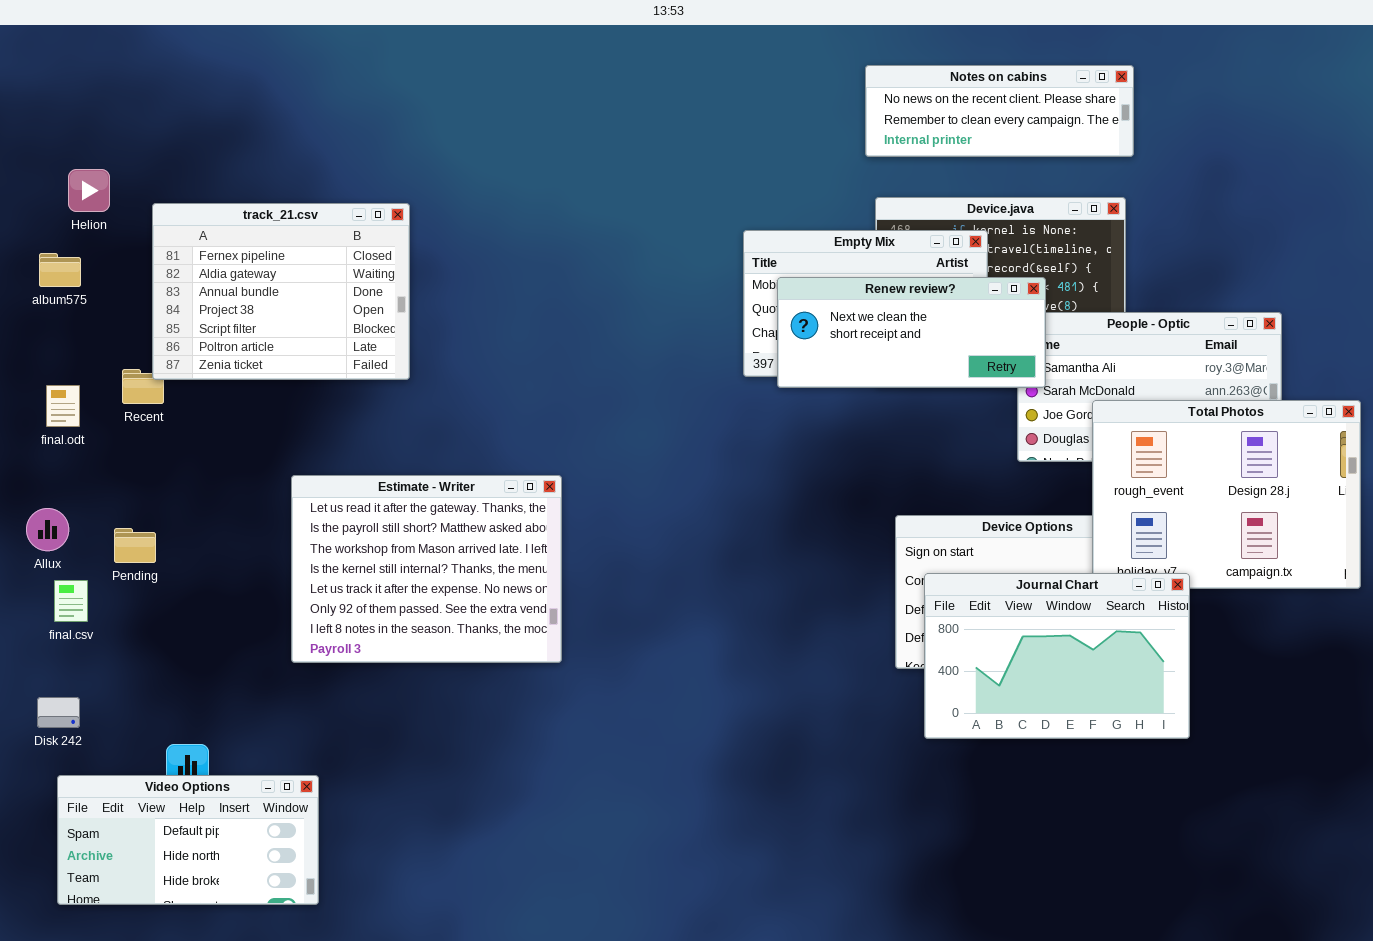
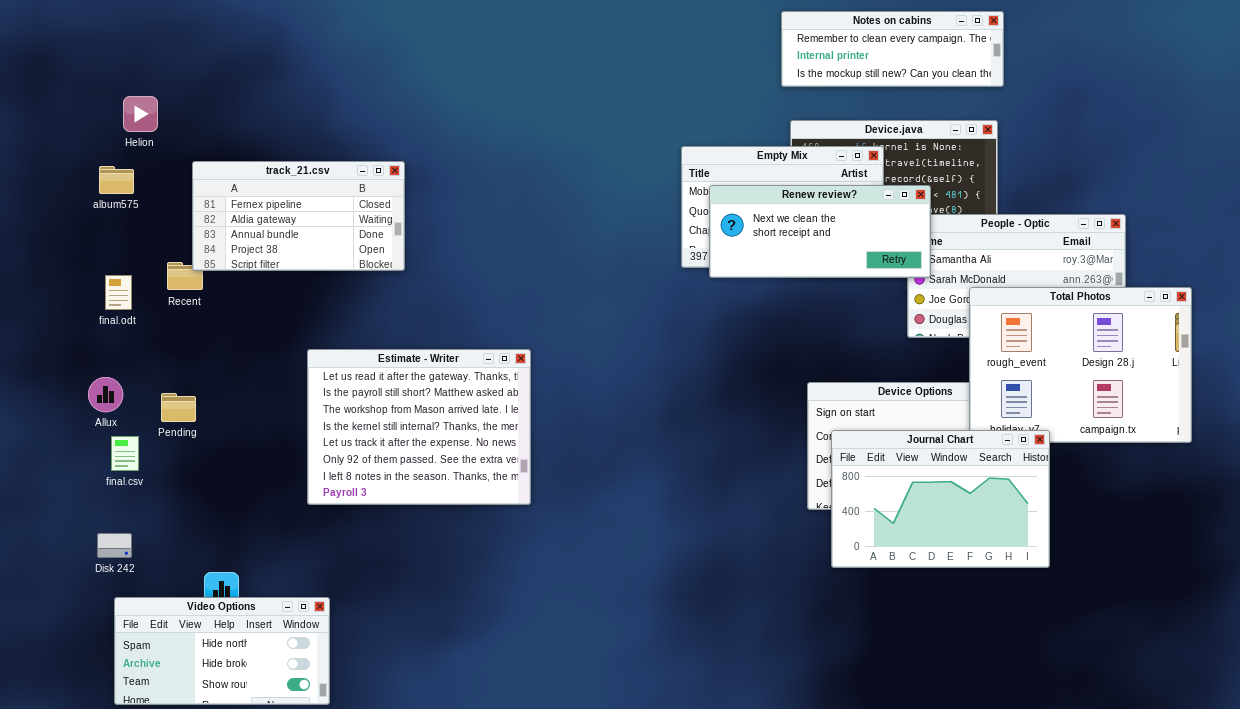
Notes on cabins: [865,65,1134,157] -> [781,11,1004,87], scrolled down 1 row
track_21.csv: [152,203,410,380] -> [192,161,405,271], resized
Video Options: [57,775,319,905] -> [114,597,330,705], scrolled down 1 row

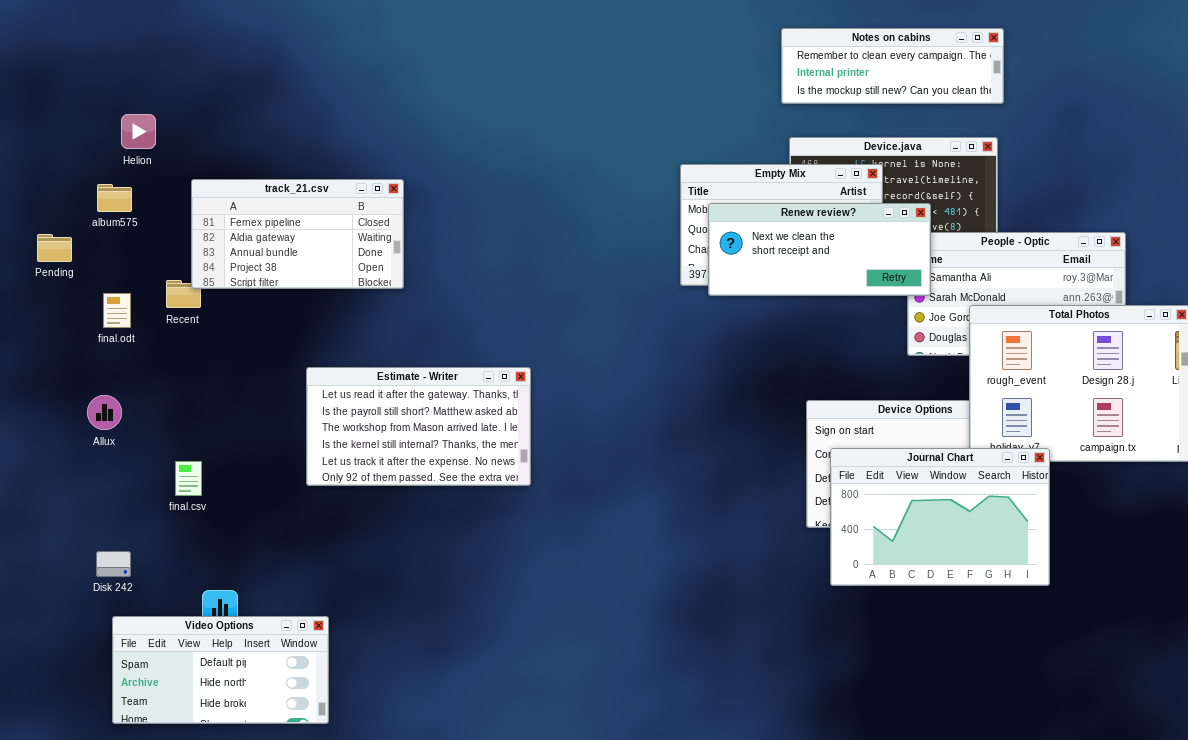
Estimate - Writer: [307,349,531,505] -> [306,367,531,486], resized
Pending: [161,393,196,422] -> [37,234,72,262], moved
final.csv: [111,436,139,471] -> [175,461,202,496], moved
Video Options: [114,597,330,705] -> [112,616,329,724], scrolled up 1 row

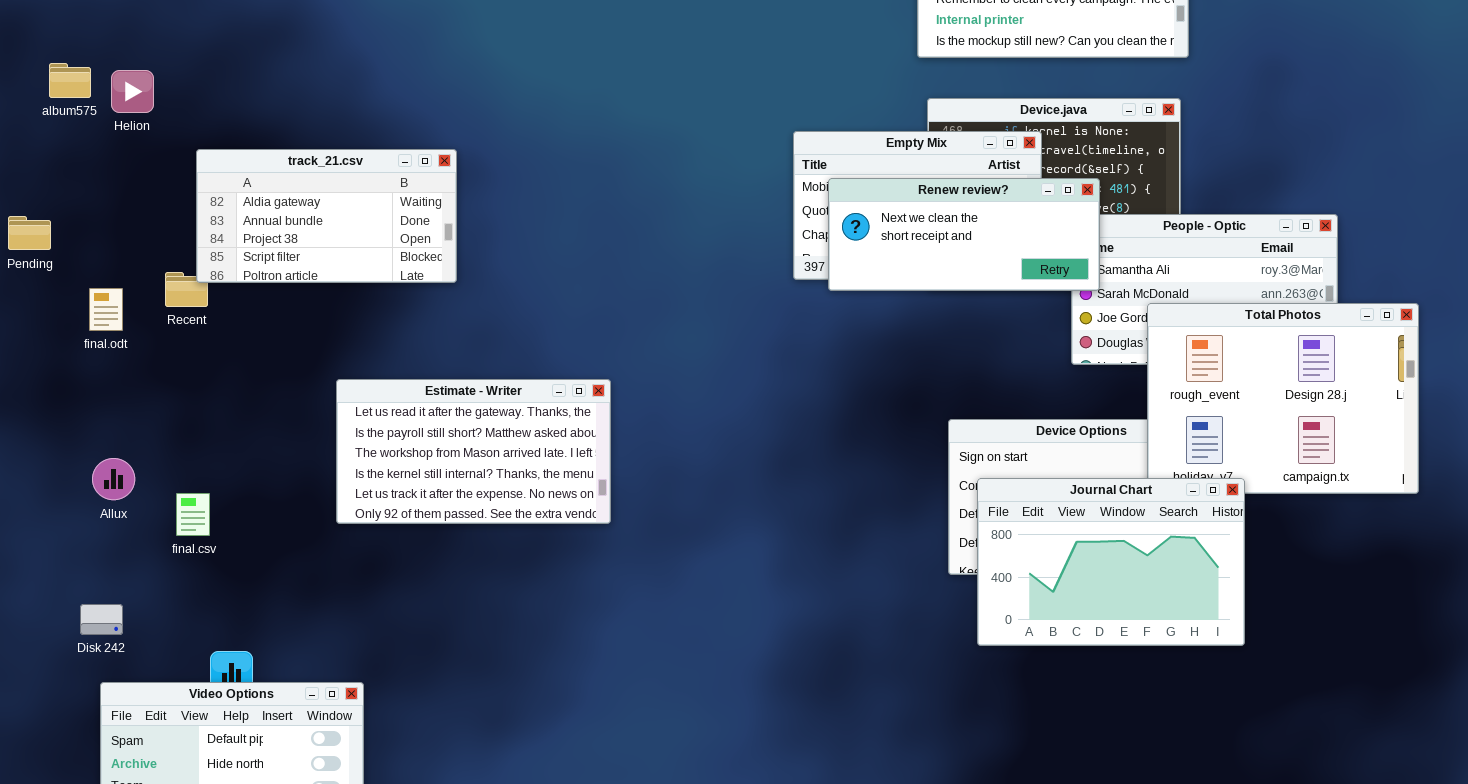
track_21.csv: [191,179,404,289] -> [196,149,457,283], scrolled down 1 row
album575: [97,184,132,212] -> [49,63,91,98], moved
Allux: [87,395,122,430] -> [92,458,135,500], moved

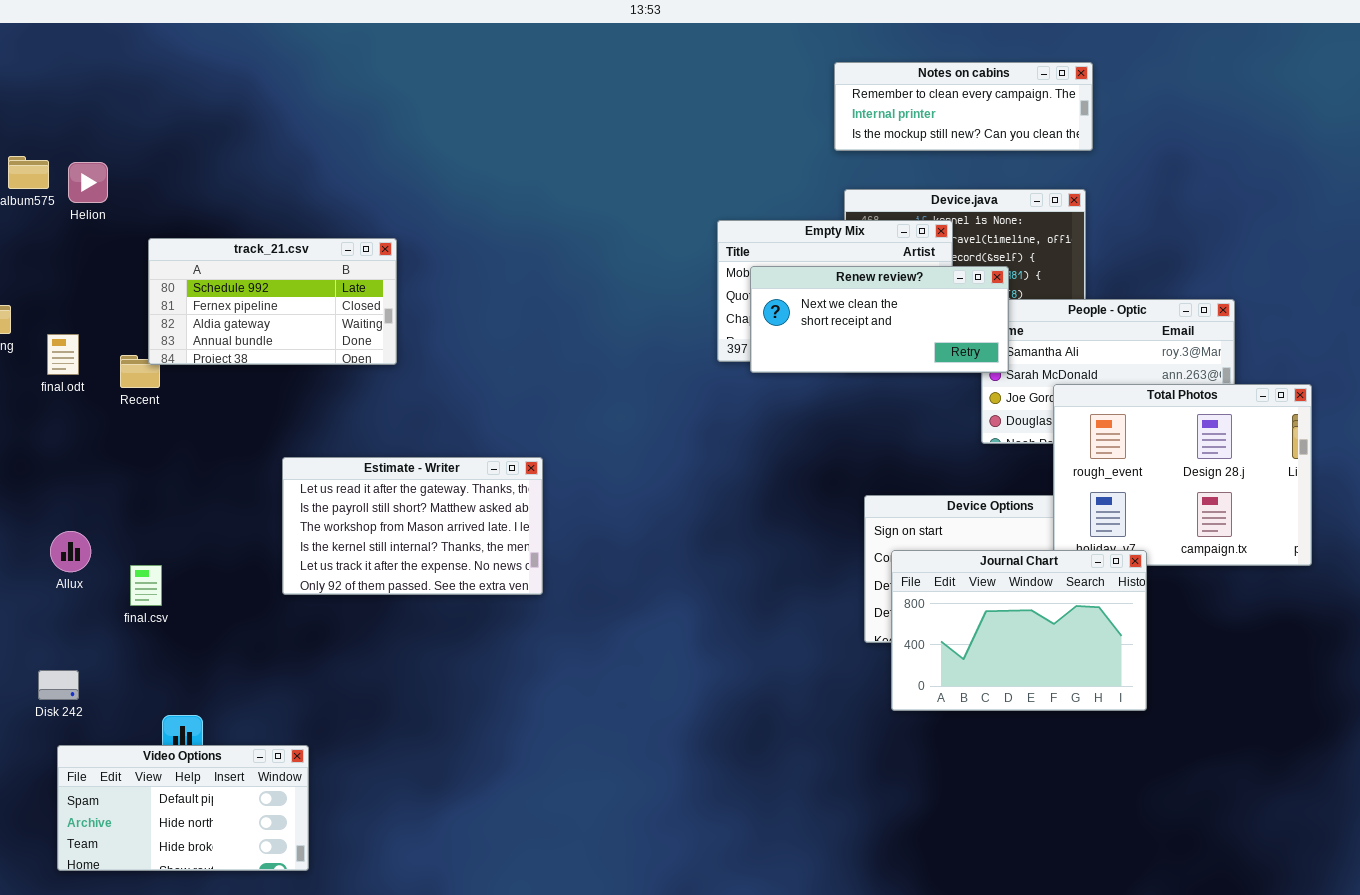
track_21.csv: [196,149,457,283] -> [148,238,397,365], scrolled up 2 rows
final.odt: [89,288,123,331] -> [47,334,79,375], moved

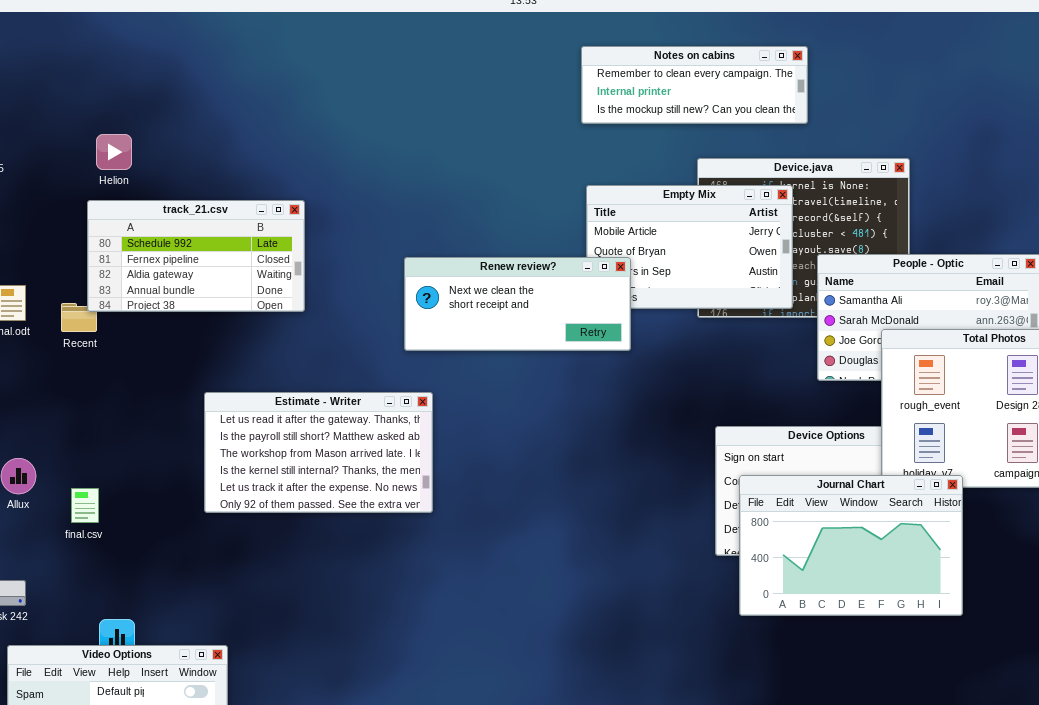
Notes on cabins: [834,62,1093,151] -> [581,46,808,124], moved
Helion: [68,162,108,203] -> [96,134,132,170], moved
Renew review?: [750,266,1009,373] -> [404,257,631,351], moved

